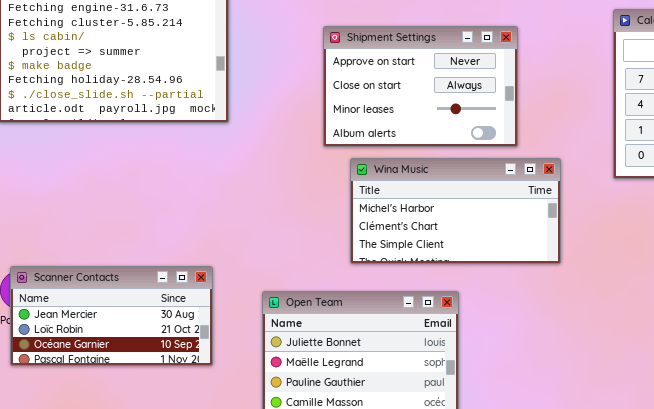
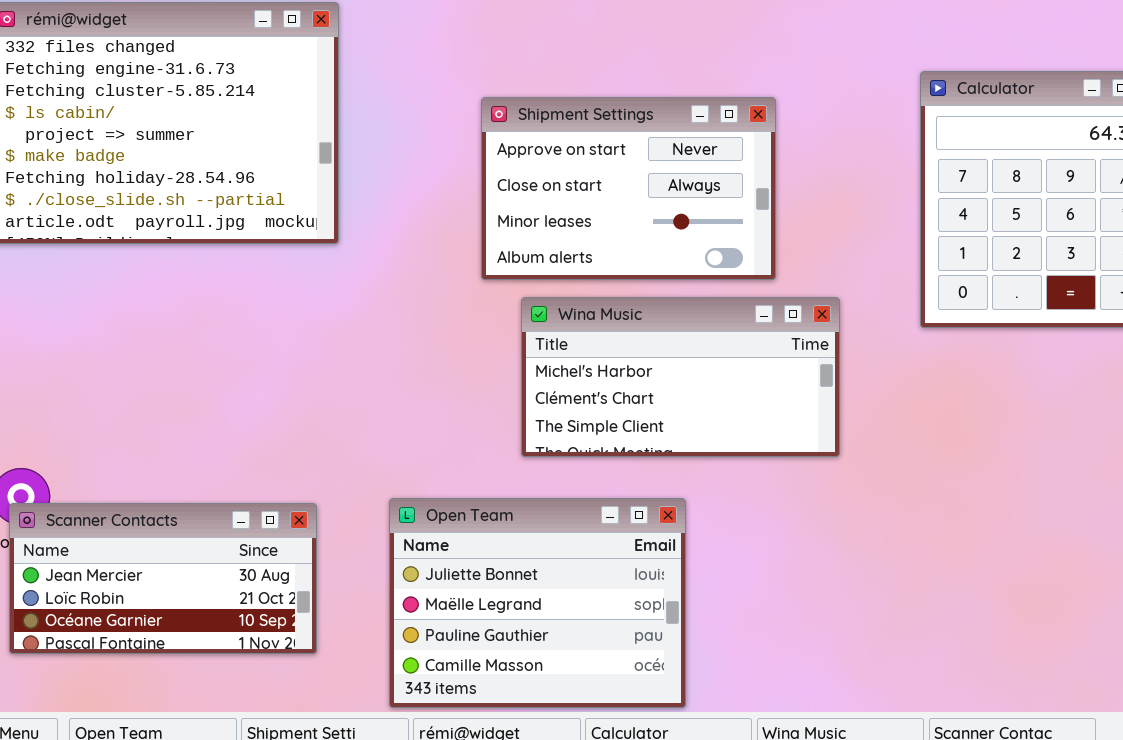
Scanner Contacts: [10,266,213,366] -> [9,503,317,654], moved

